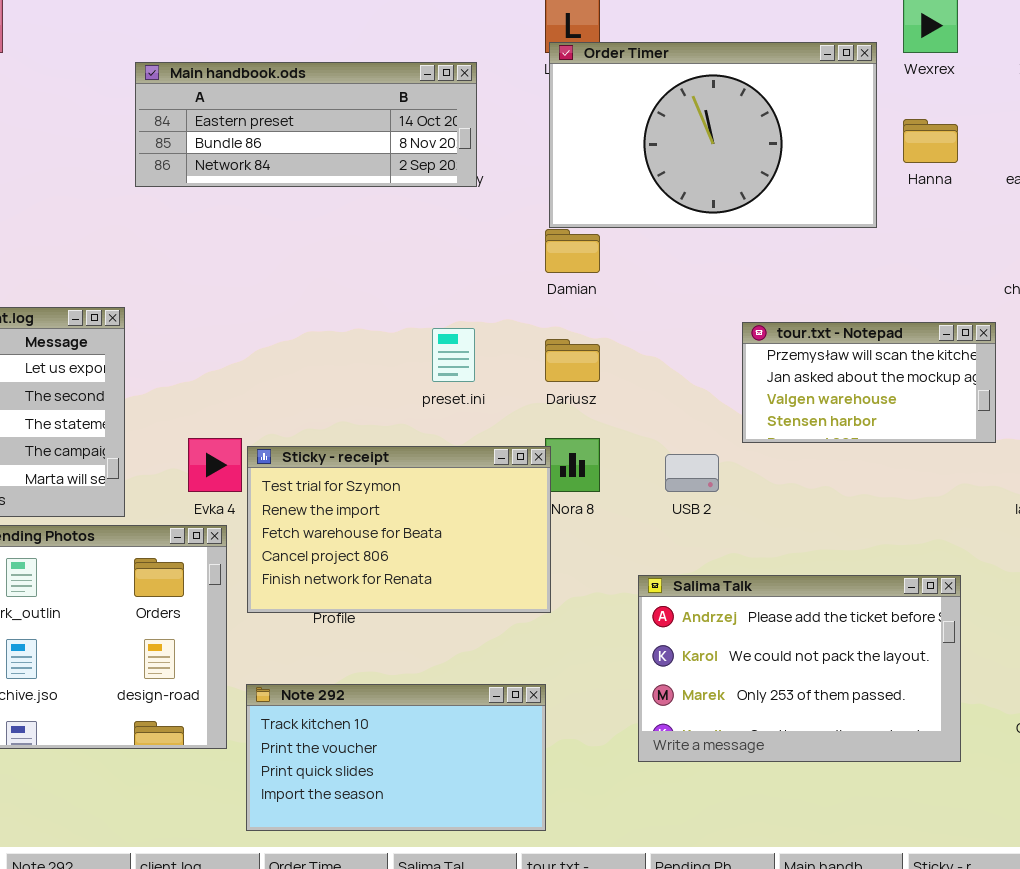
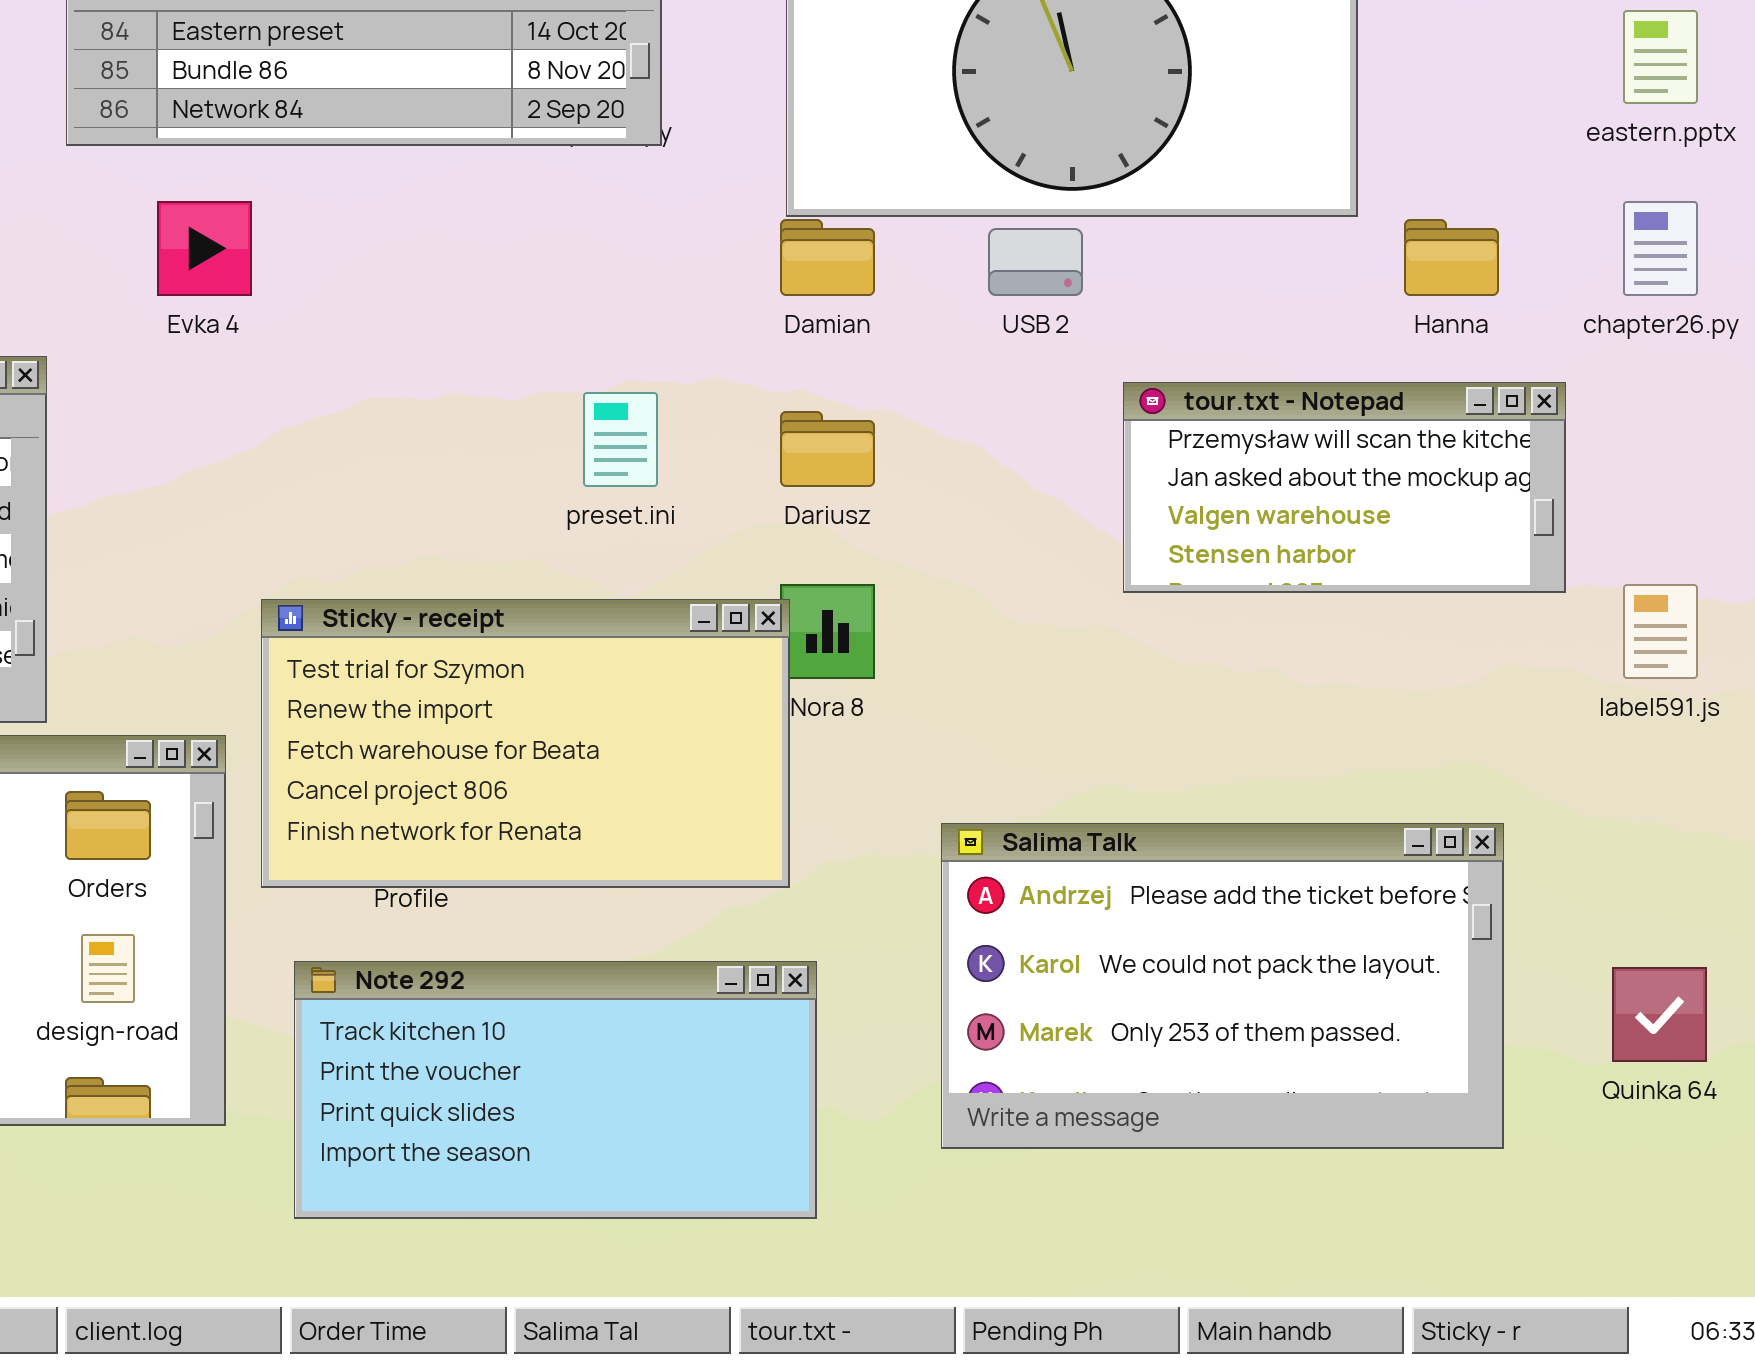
Hanna: [903,119,958,163] -> [1404,219,1499,296], moved
Evka 4: [188,438,242,492] -> [157,201,252,296], moved
USB 2: [665,454,719,492] -> [988,228,1083,296], moved
Note 292: [246,684,546,831] -> [294,961,817,1219], moved

